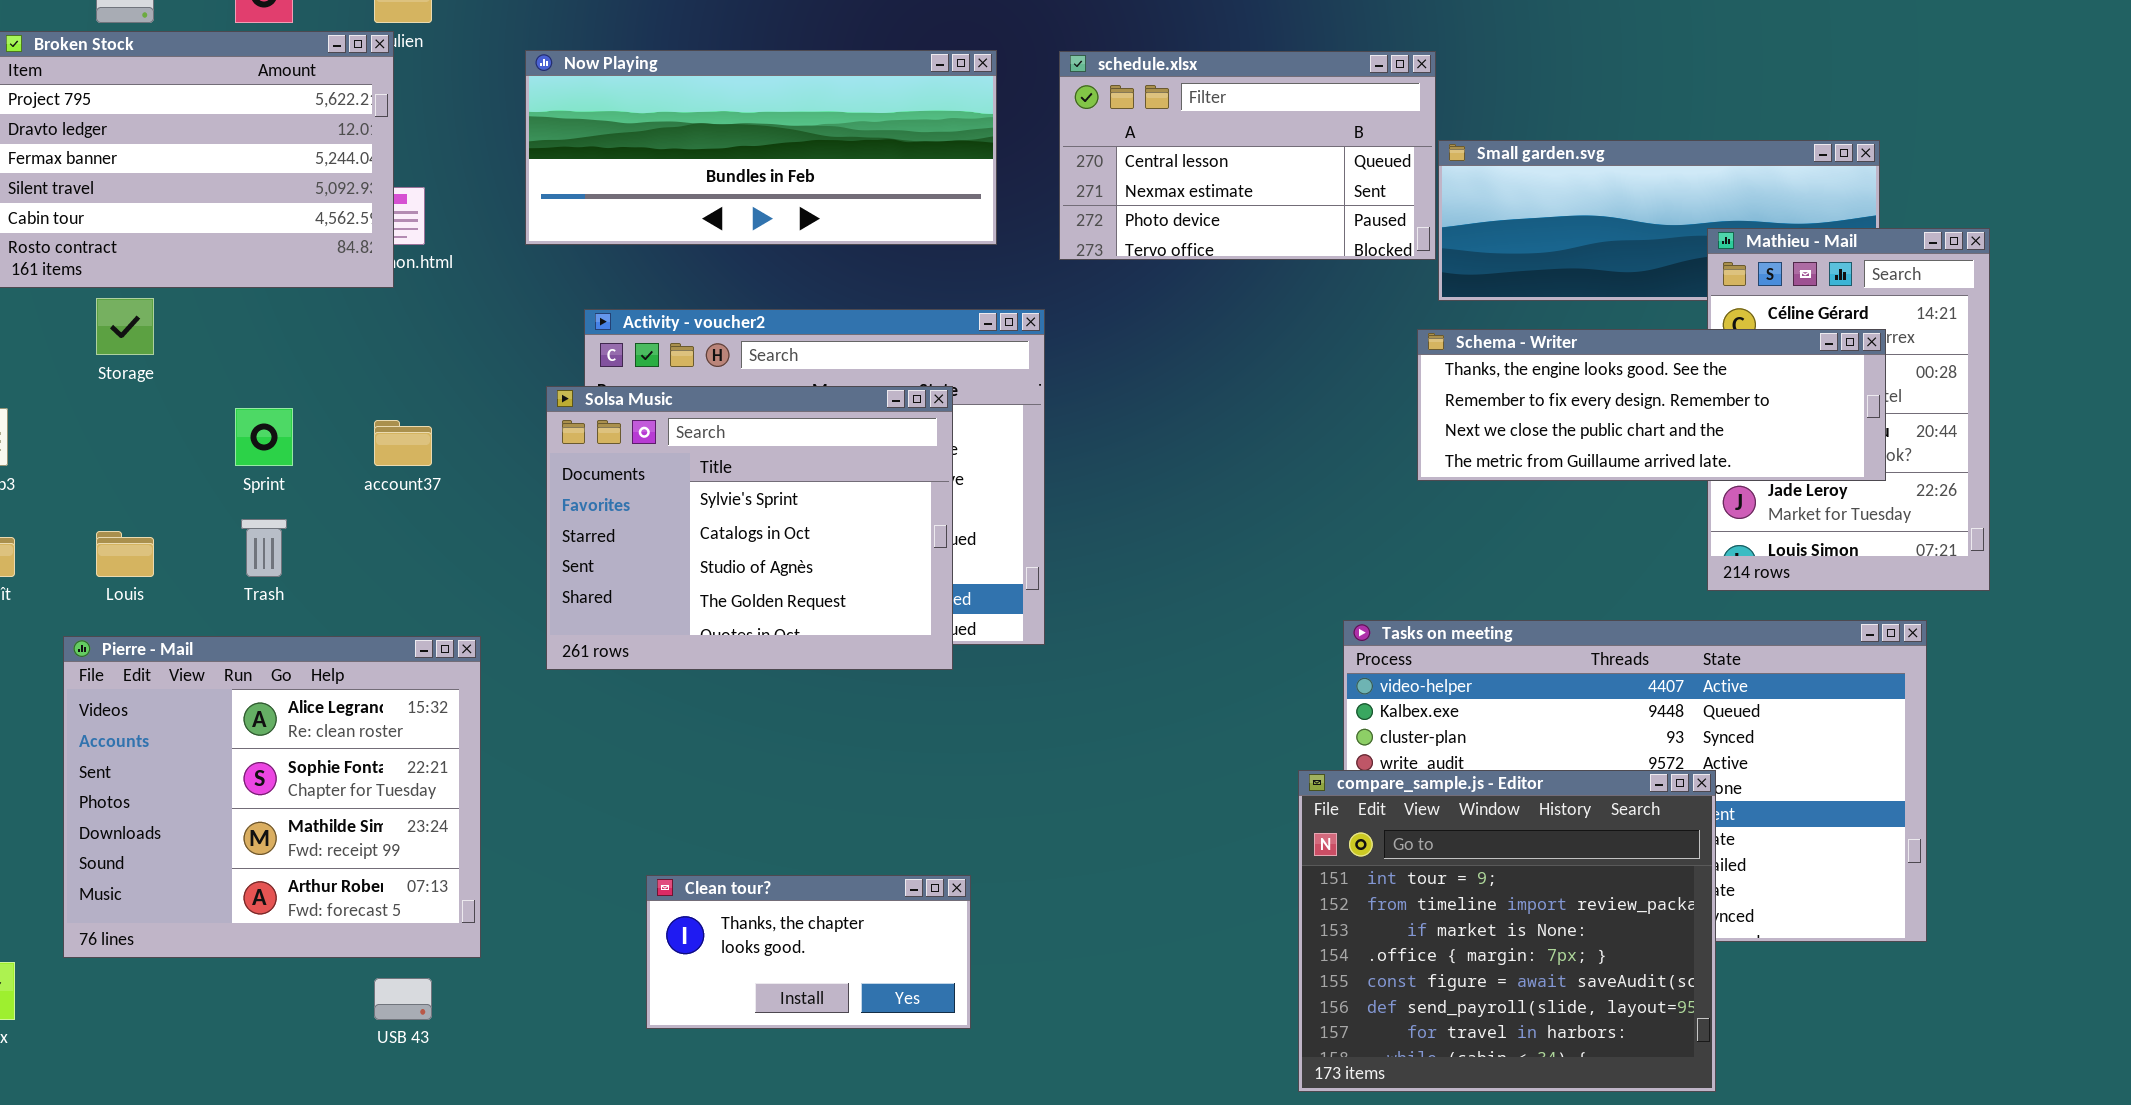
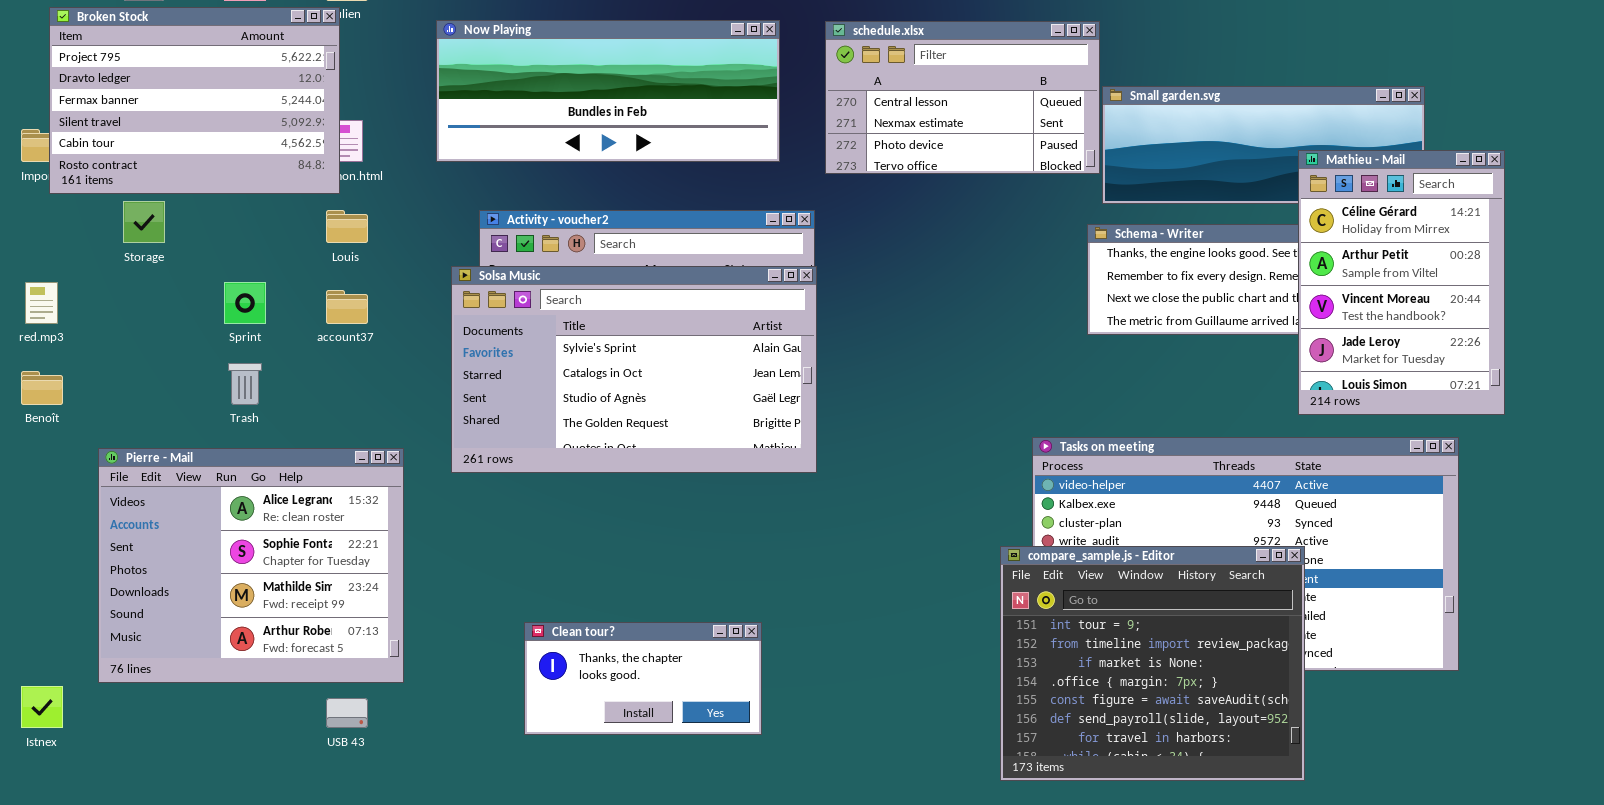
Mathieu - Mail: [1707,228,1990,591] -> [1298,150,1505,415], raised
Solsa Music: [546,386,953,670] -> [451,266,817,473], resized
Louis: [96,531,154,577] -> [326,210,368,243], moved

